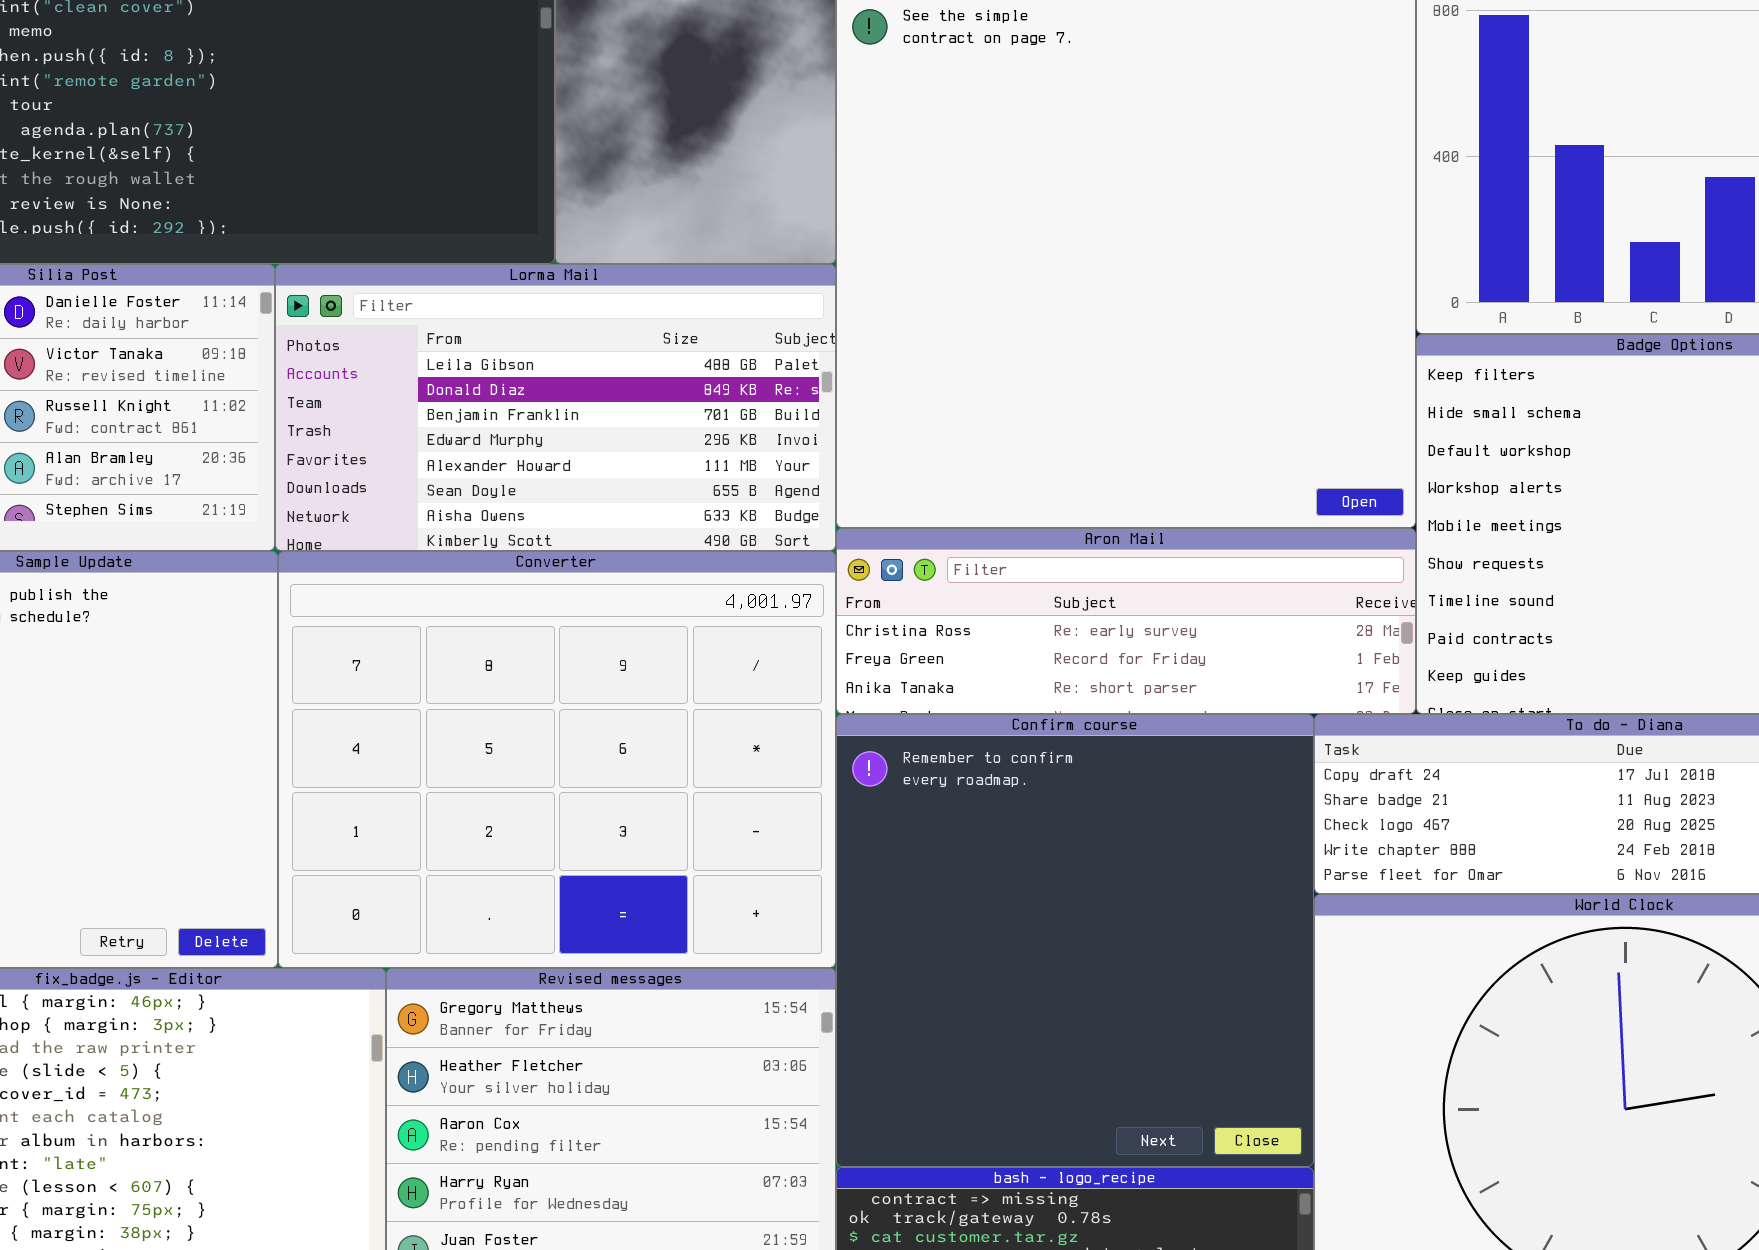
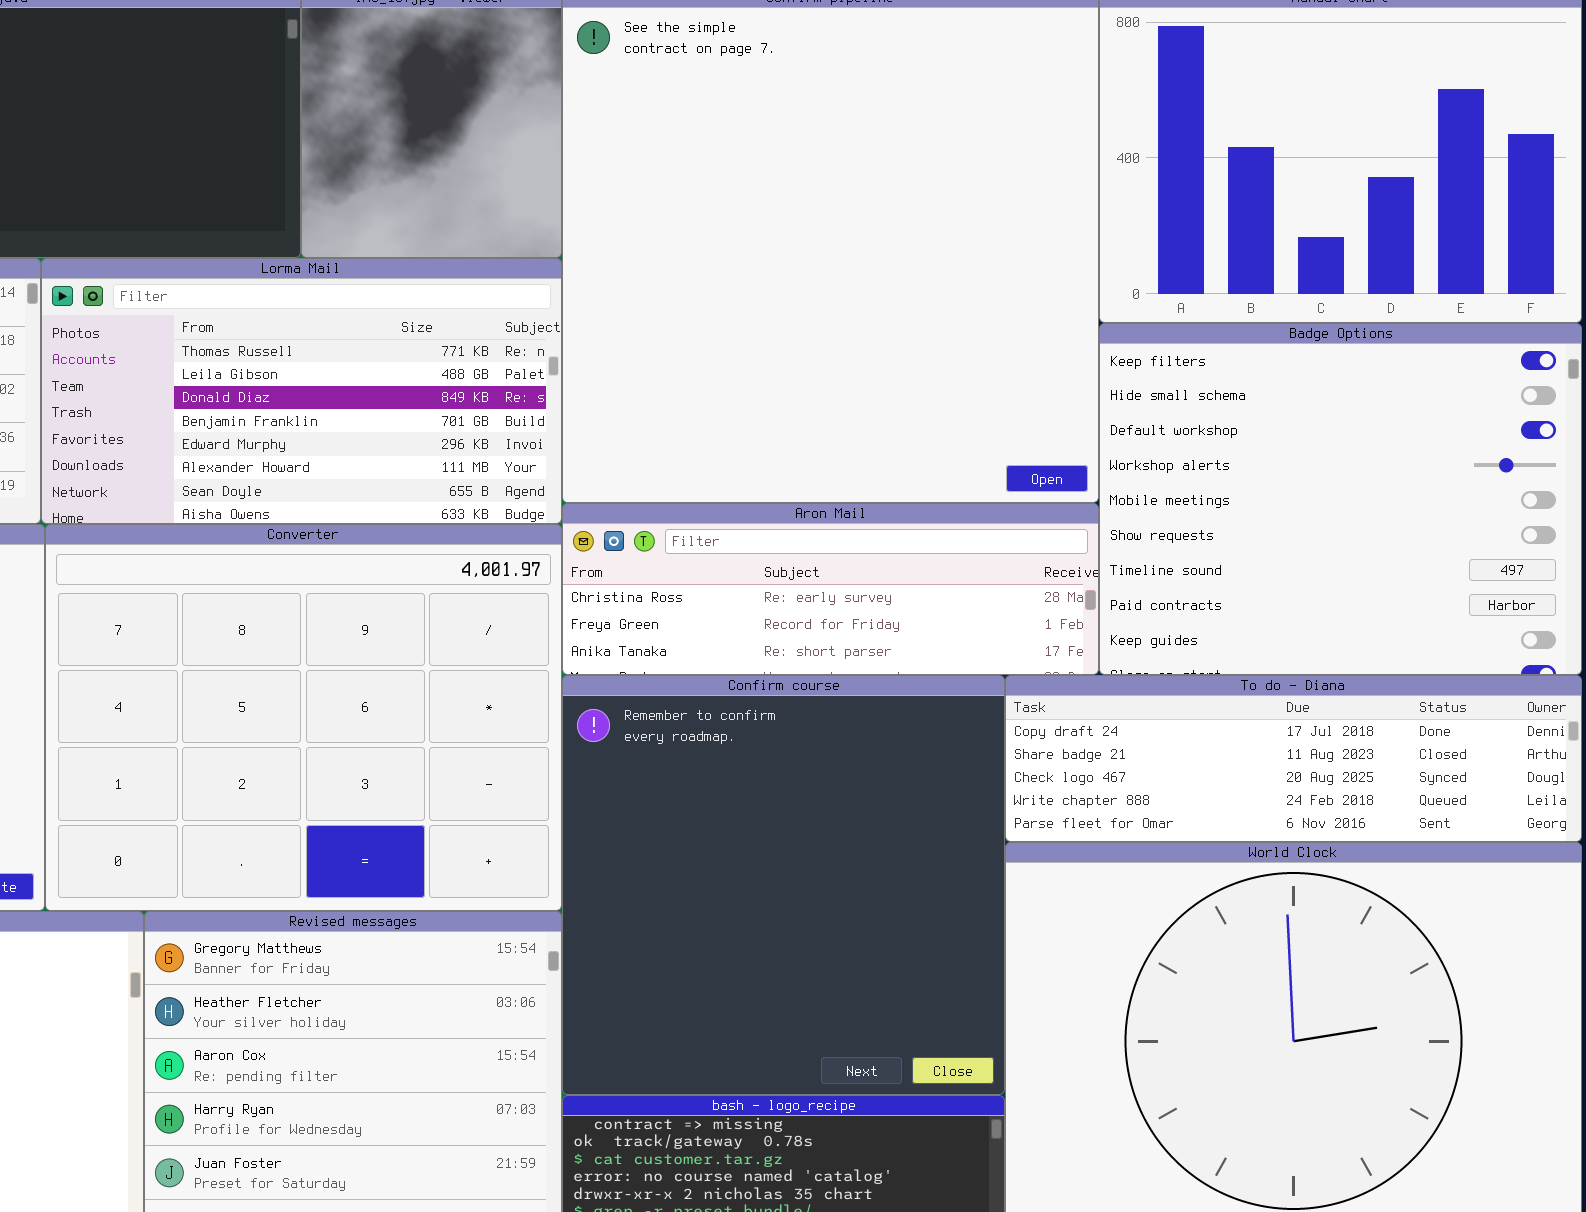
Lorma Mail: [275,264,836,551] -> [41,258,562,524], scrolled up 1 row

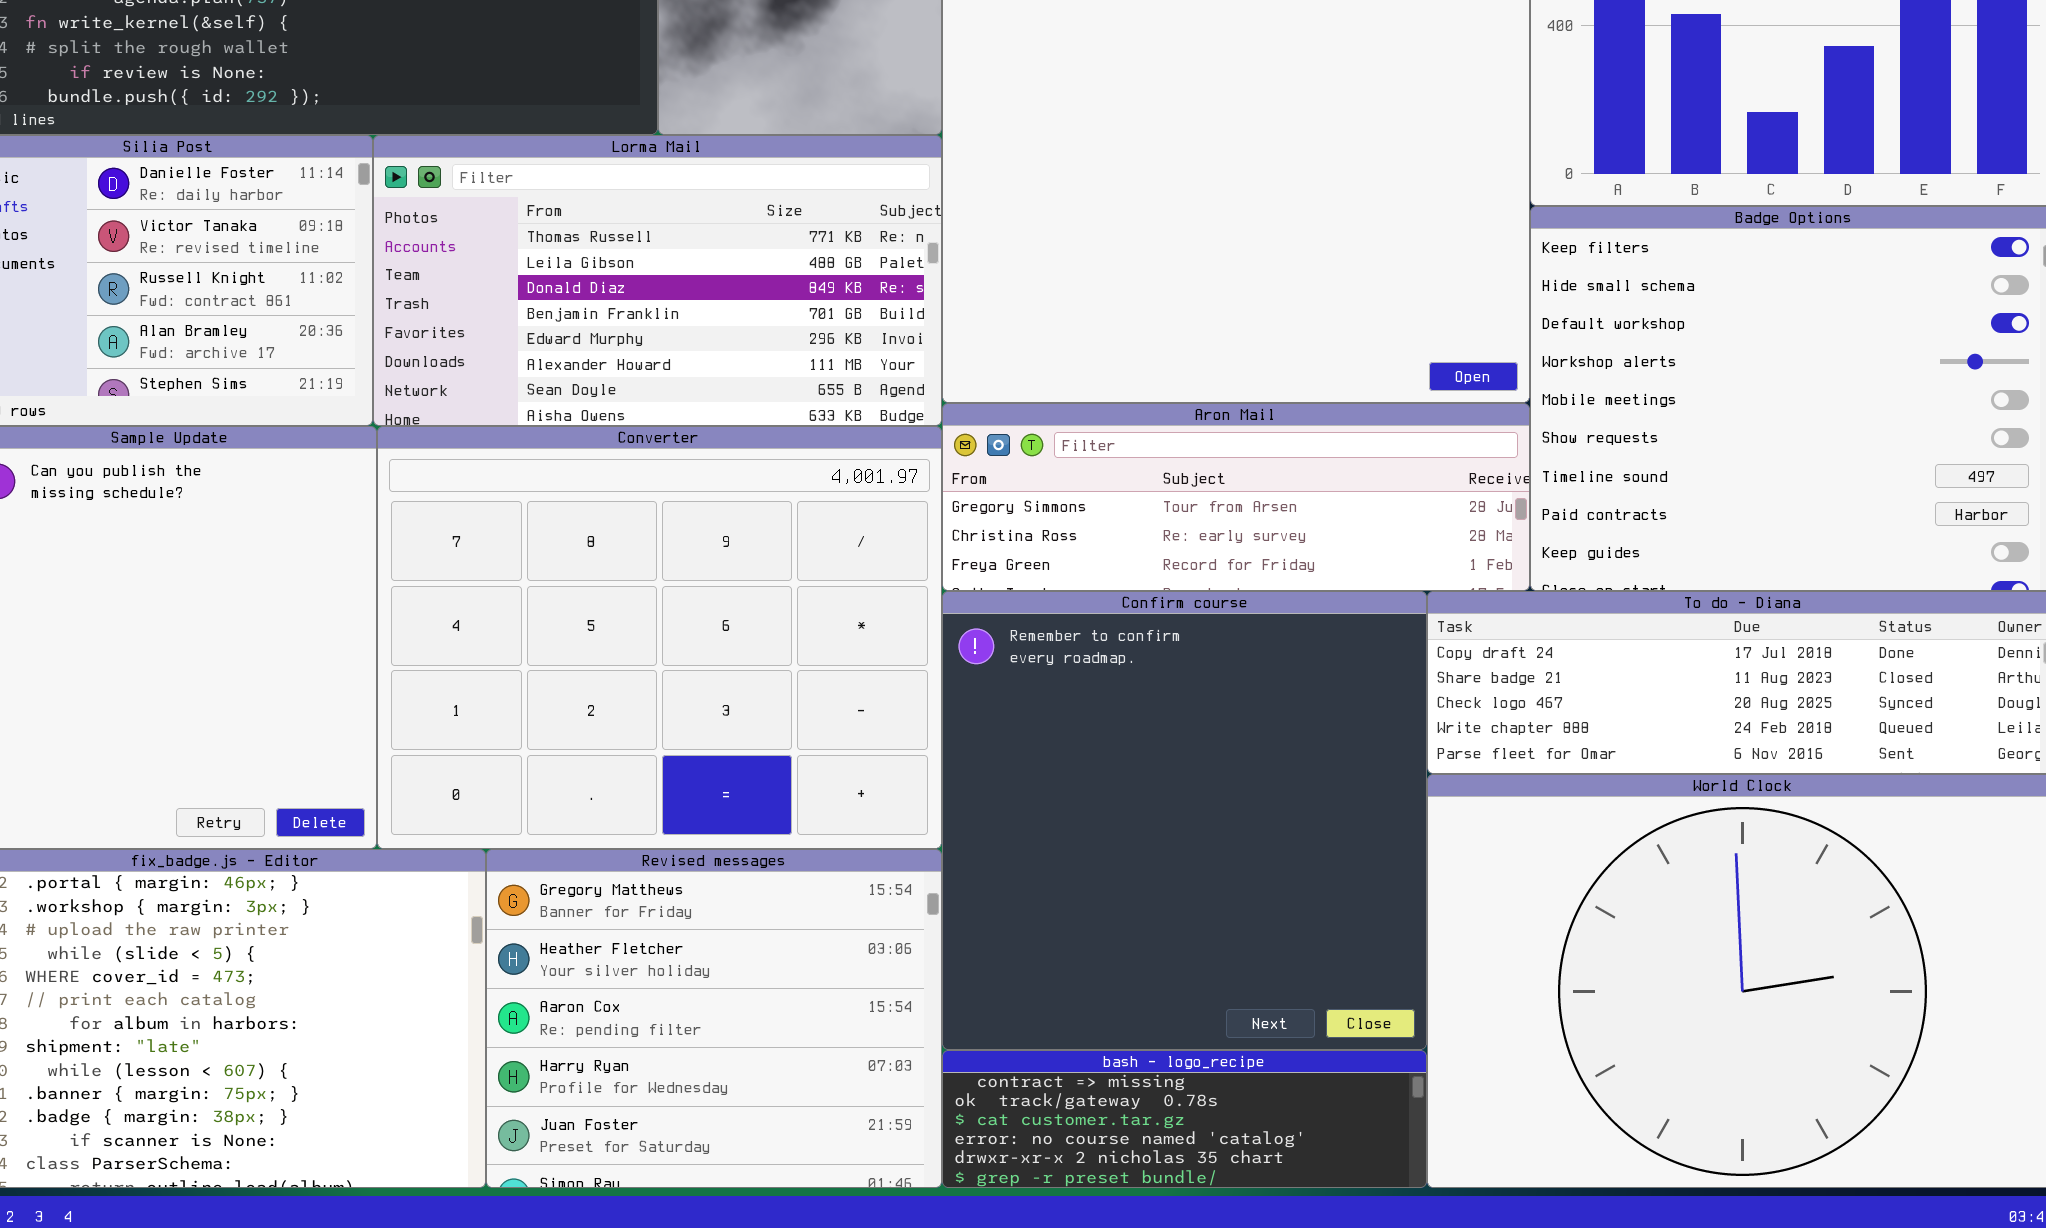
Aron Mail: [562,503,1099,675] -> [942,403,1530,591], scrolled up 1 row

